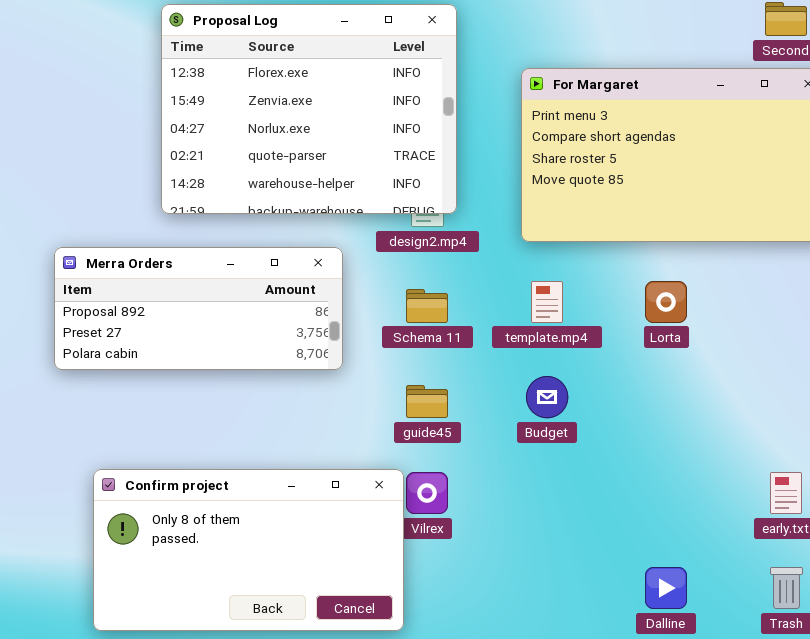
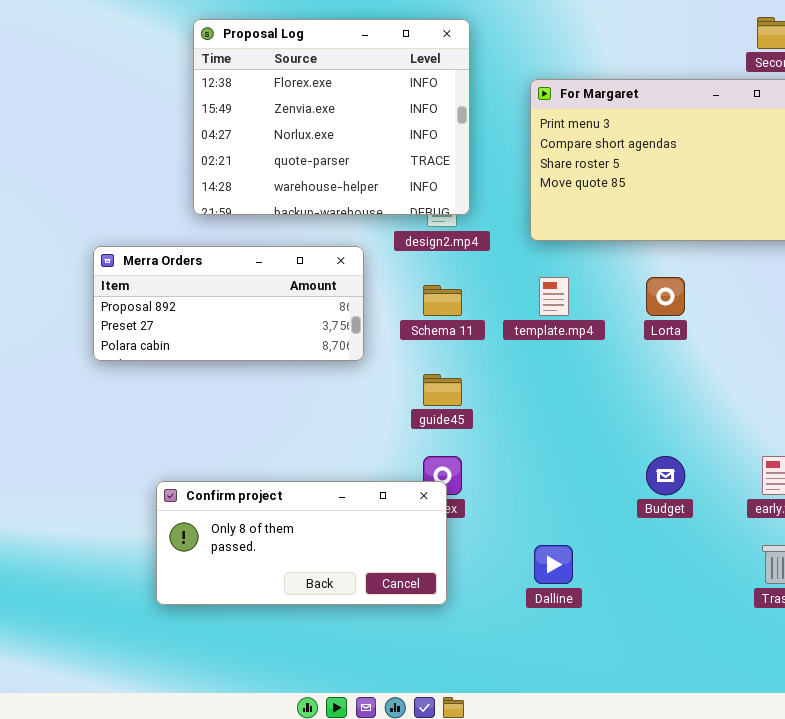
Budget: [526,376,568,418] -> [646,456,685,495], moved
Confirm project: [93,469,404,631] -> [156,481,447,605], moved, resized
Dalline: [645,567,687,609] -> [534,545,573,584], moved

